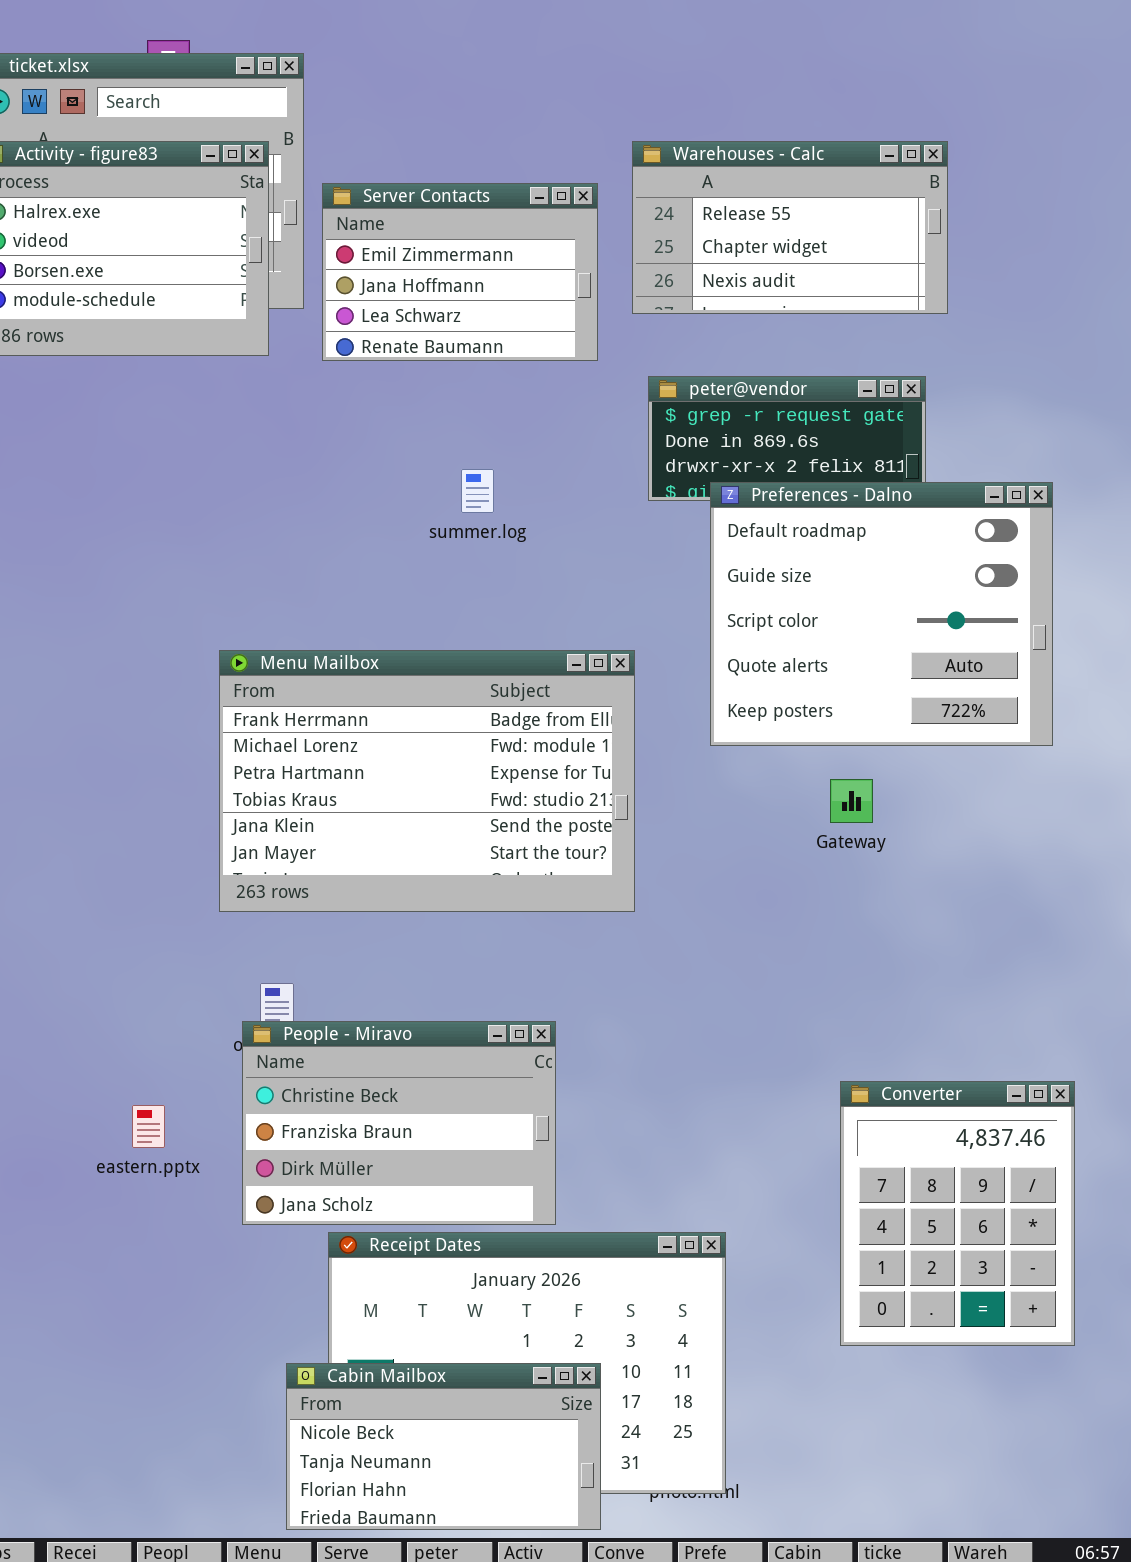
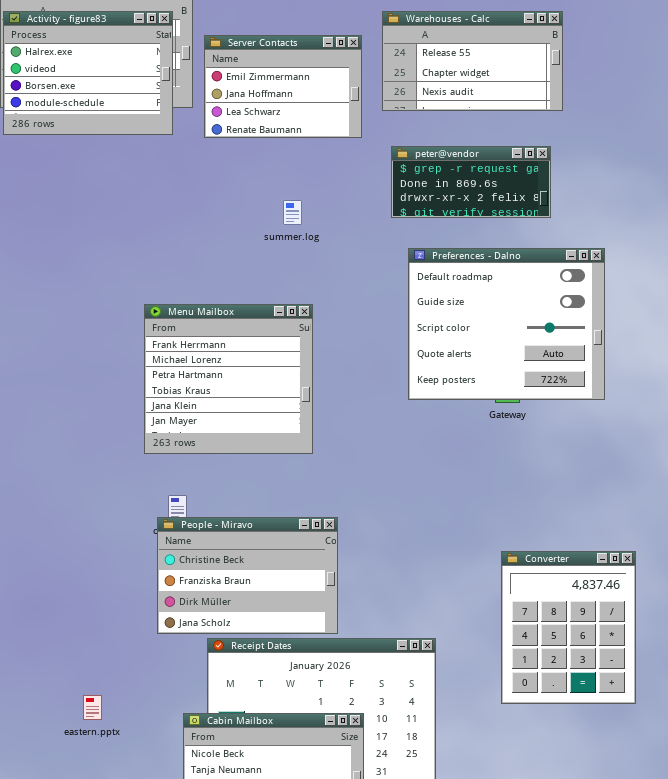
Preferences - Dalno: [710,482,1053,746] -> [408,248,605,400], moved
Menu Mailbox: [219,650,635,912] -> [144,304,313,454], resized
eastern.pptx: [132,1105,165,1148] -> [83,695,102,720], moved

